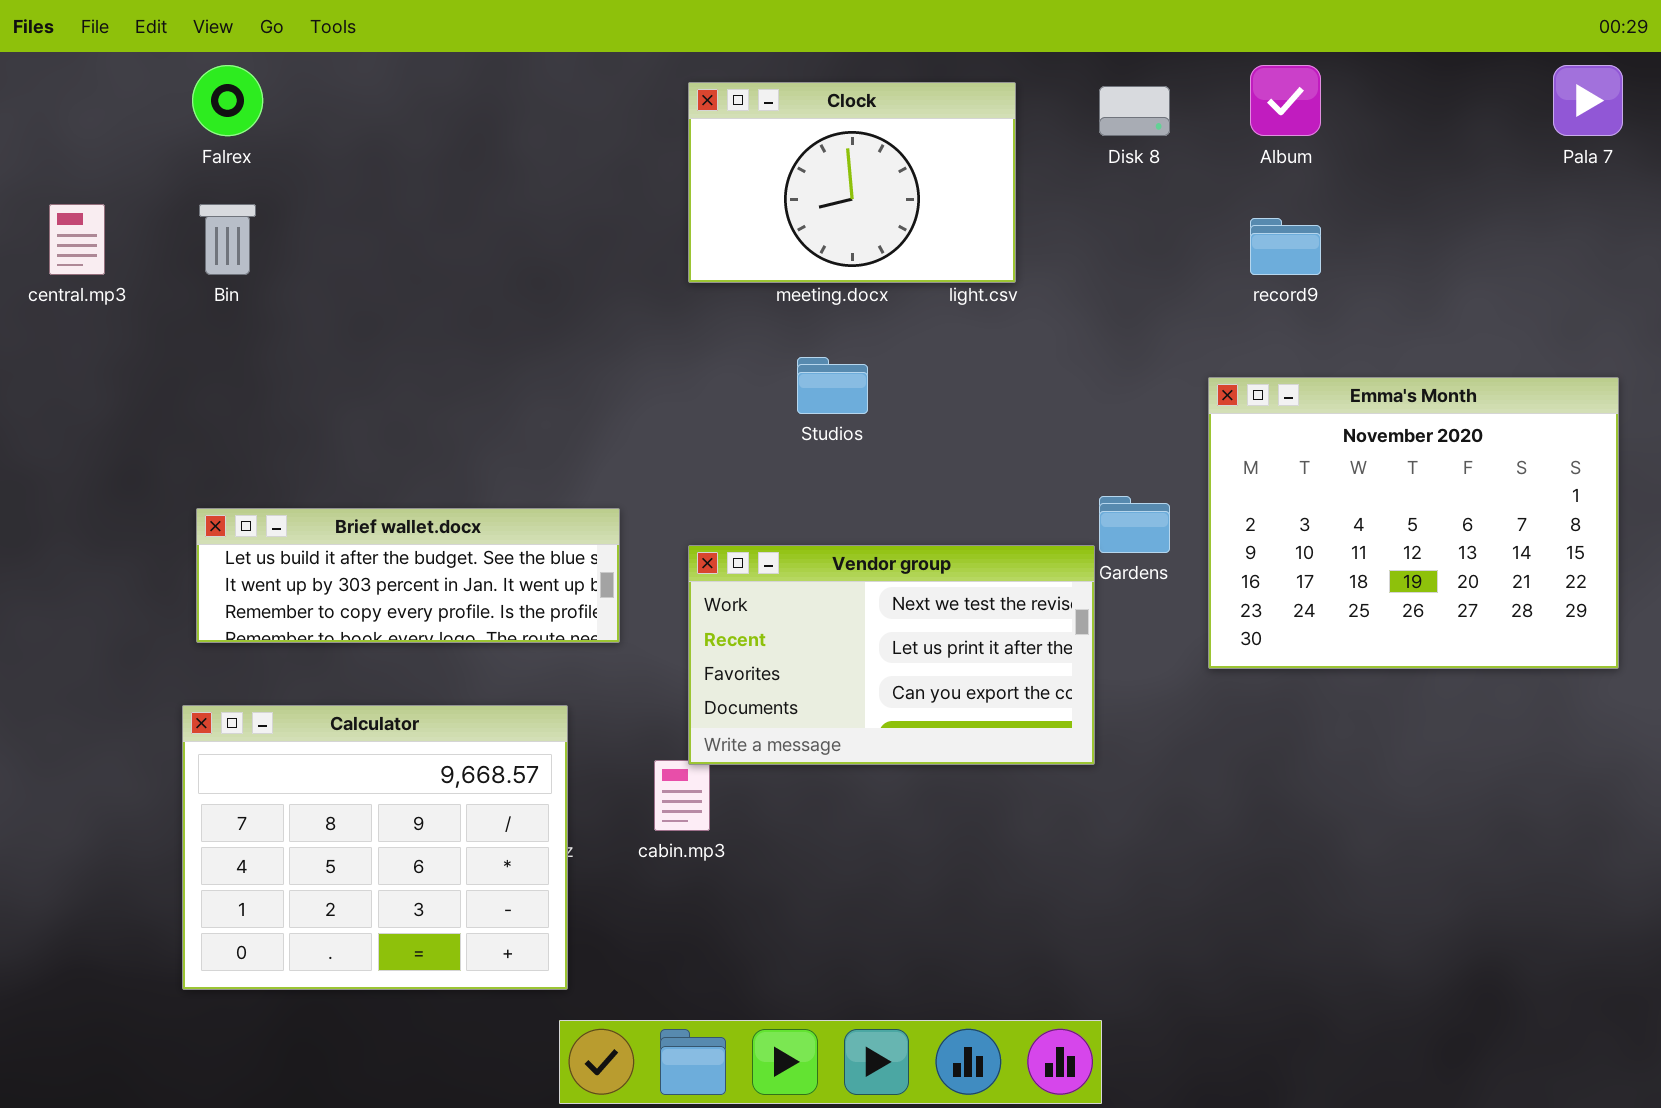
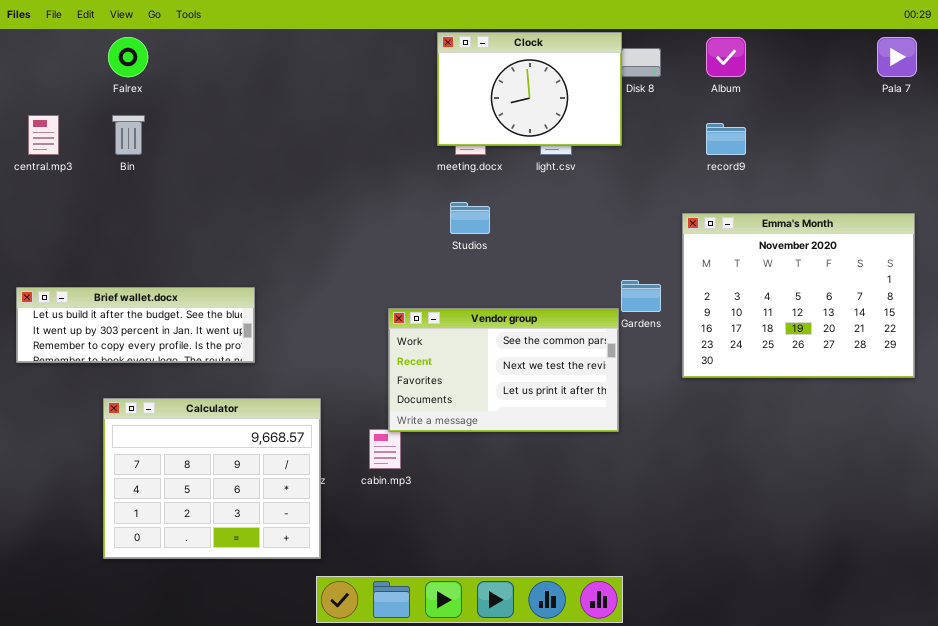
Clock: [688,82,1016,283] -> [437,32,622,146], moved
Brief wallet.docx: [196,508,620,643] -> [16,287,255,363], moved
Vendor group: [688,545,1095,765] -> [388,308,619,432], scrolled up 1 row

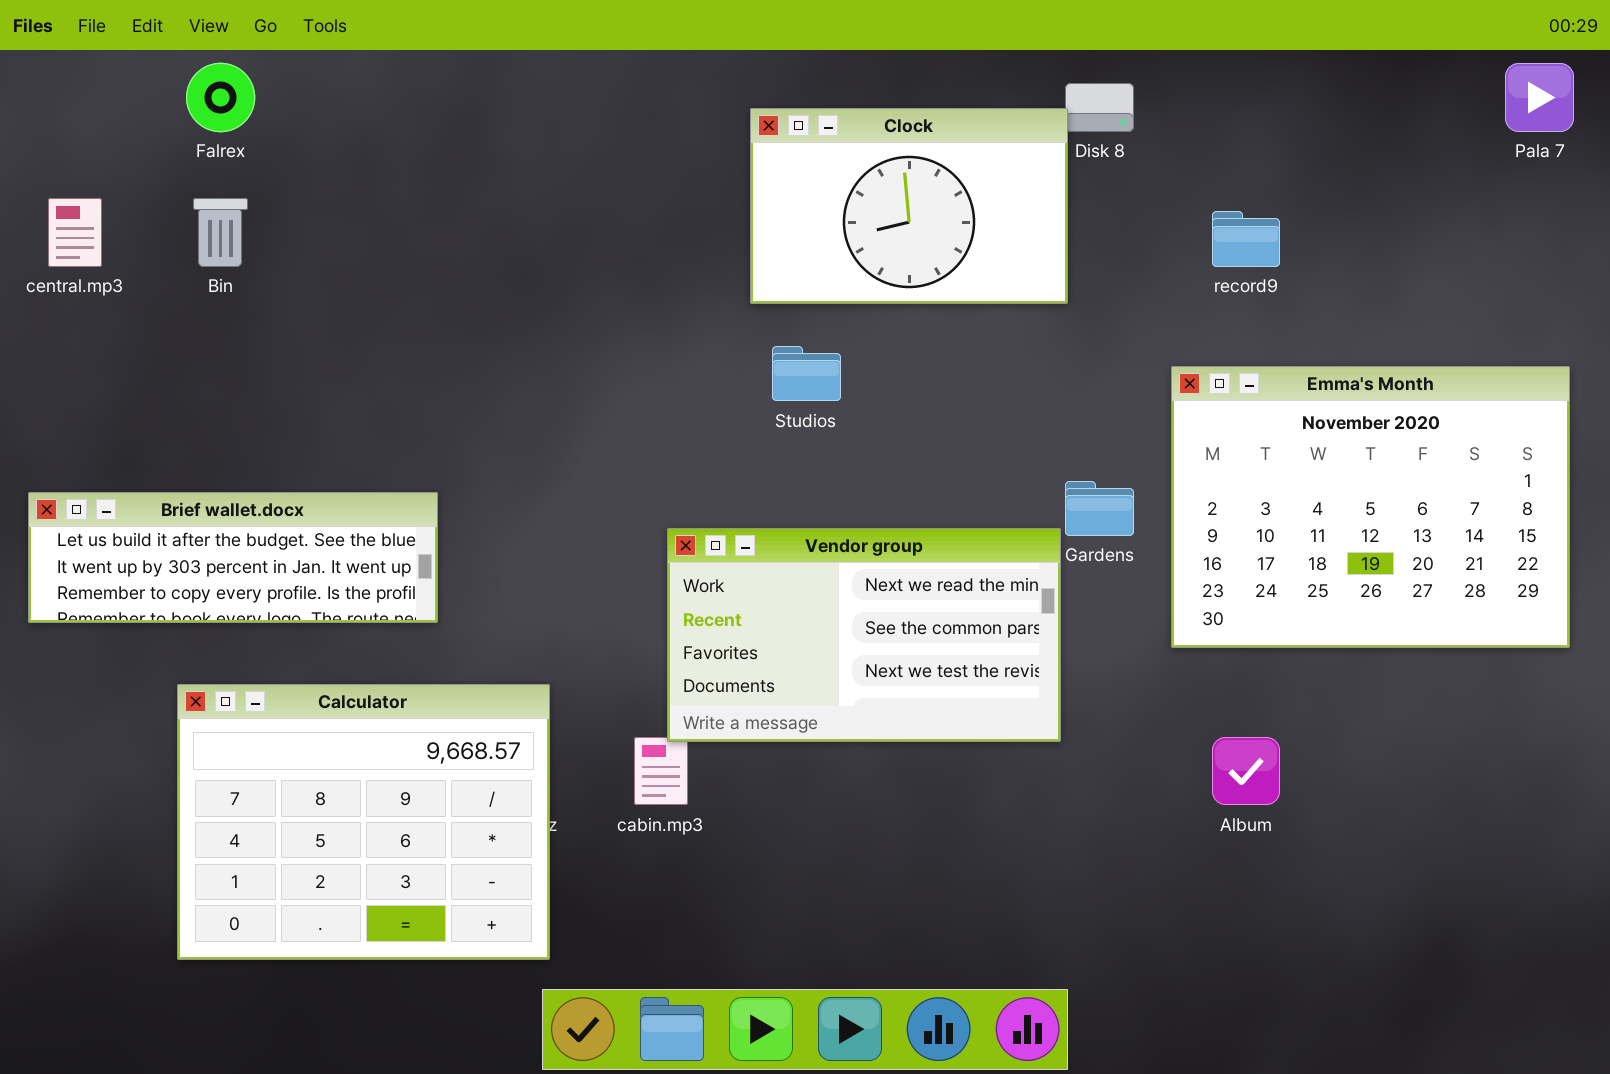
Clock: [437,32,622,146] -> [750,108,1068,304], moved
Album: [706,37,746,77] -> [1212,737,1280,805], moved
Vendor group: [388,308,619,432] -> [667,528,1061,742], scrolled up 1 row

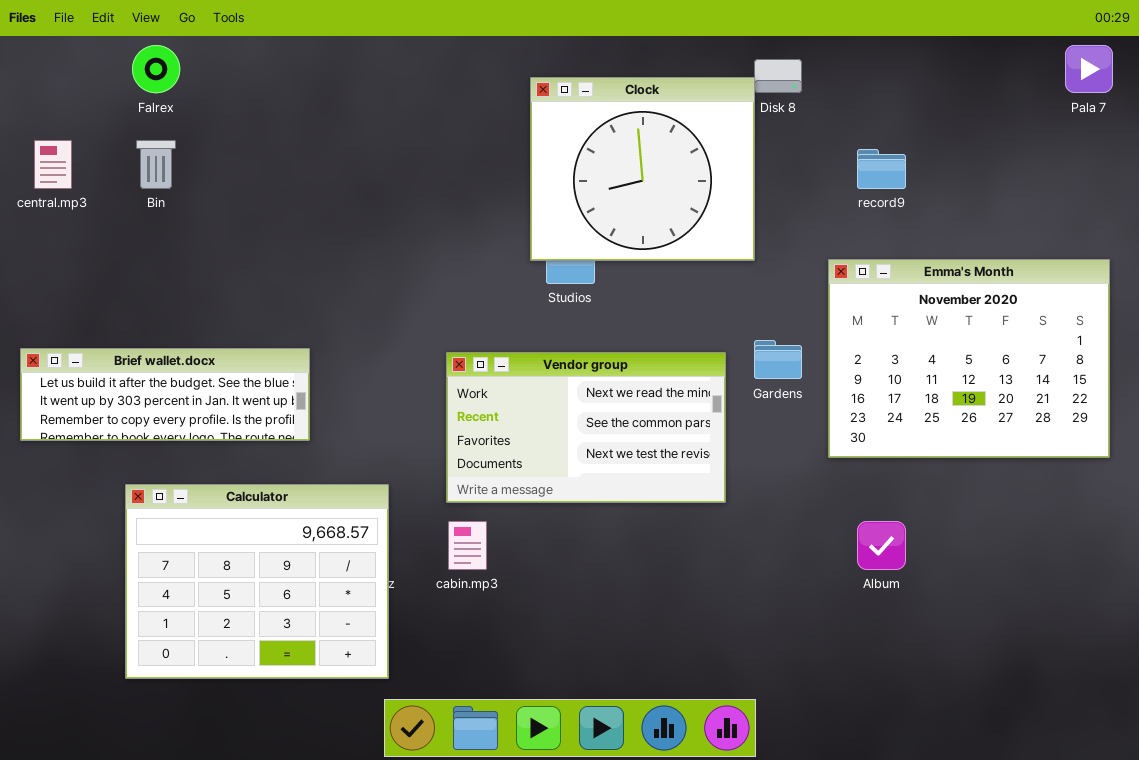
Clock: [750,108,1068,304] -> [530,77,755,261], resized
Vendor group: [667,528,1061,742] -> [446,352,726,503], moved

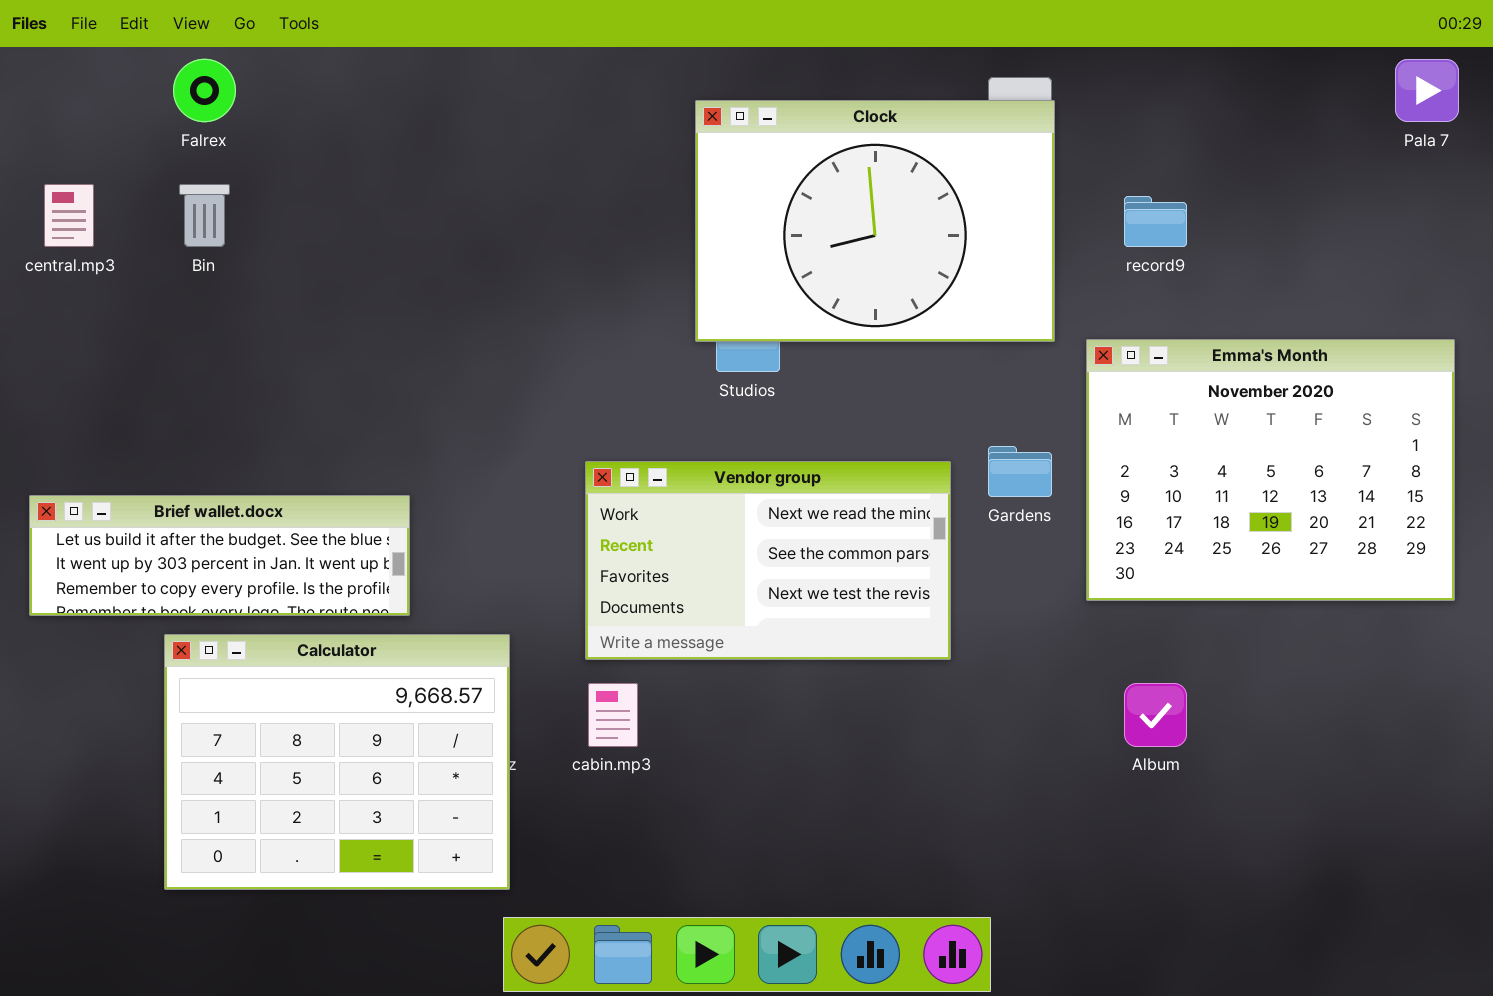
Clock: [530,77,755,261] -> [695,100,1055,342], resized
Brief wallet.docx: [20,348,310,441] -> [29,495,410,616], moved

